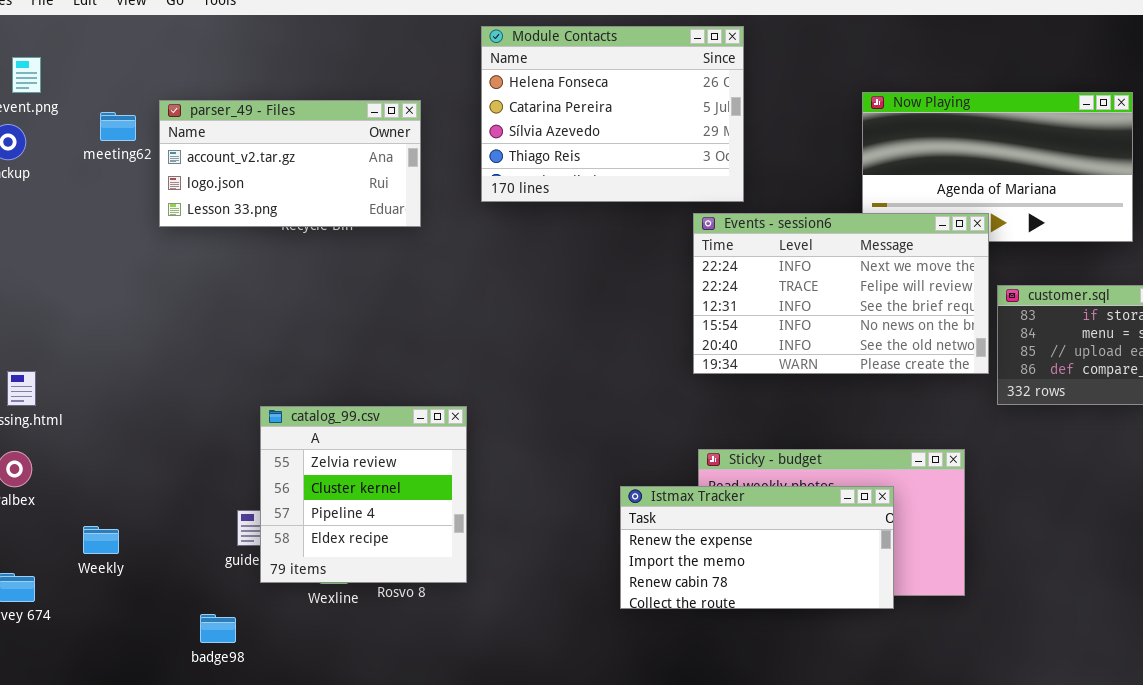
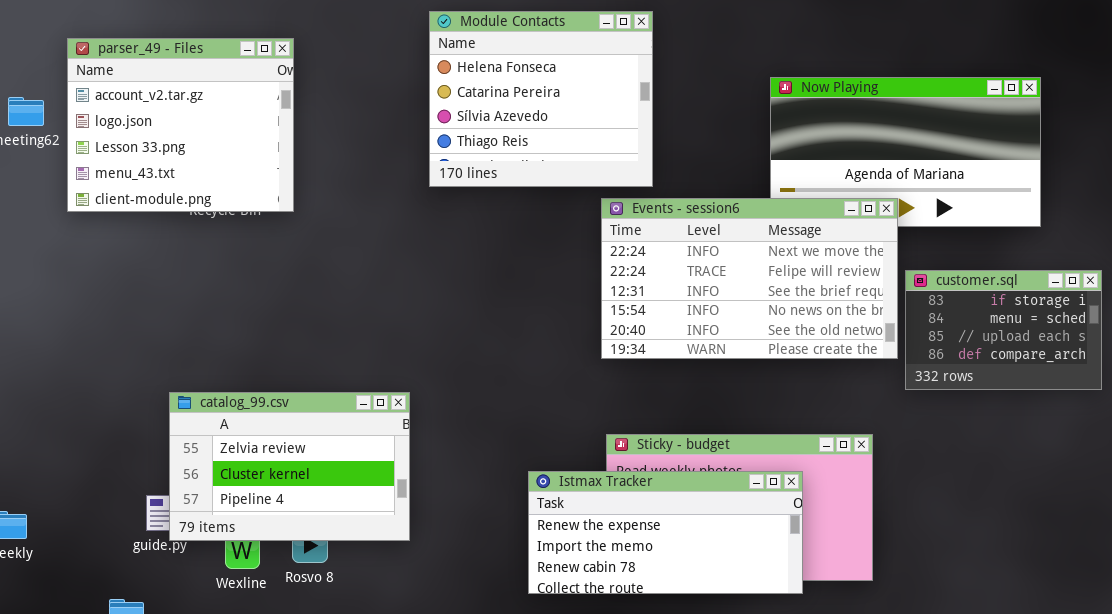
Module Contacts: [481,26,744,202] -> [429,11,653,187], resized
parser_49 - Files: [159,100,421,227] -> [67,38,294,212], resized
catalog_99.csv: [260,406,467,583] -> [169,392,410,541], resized

